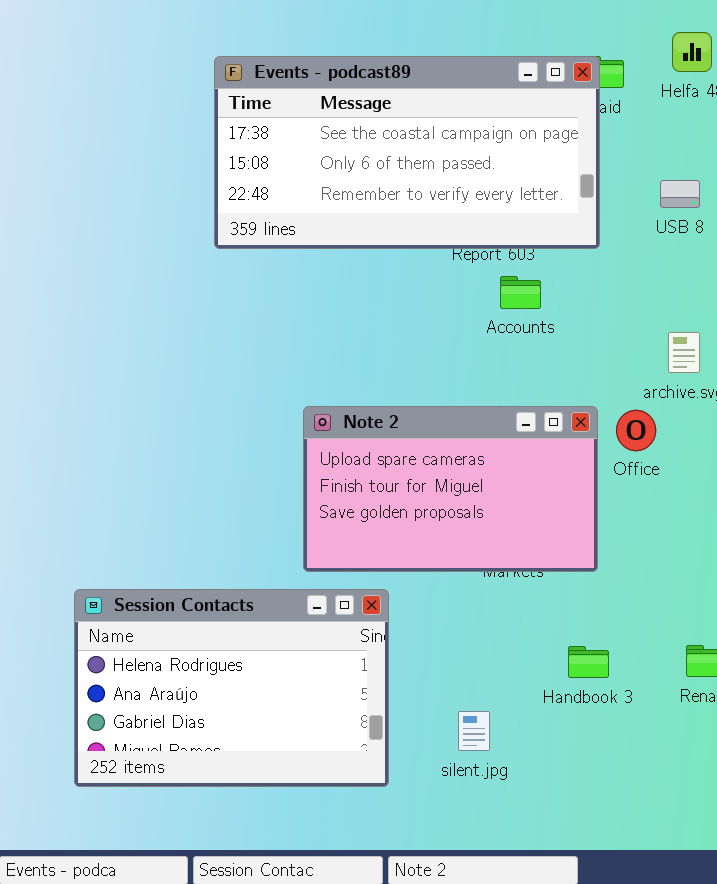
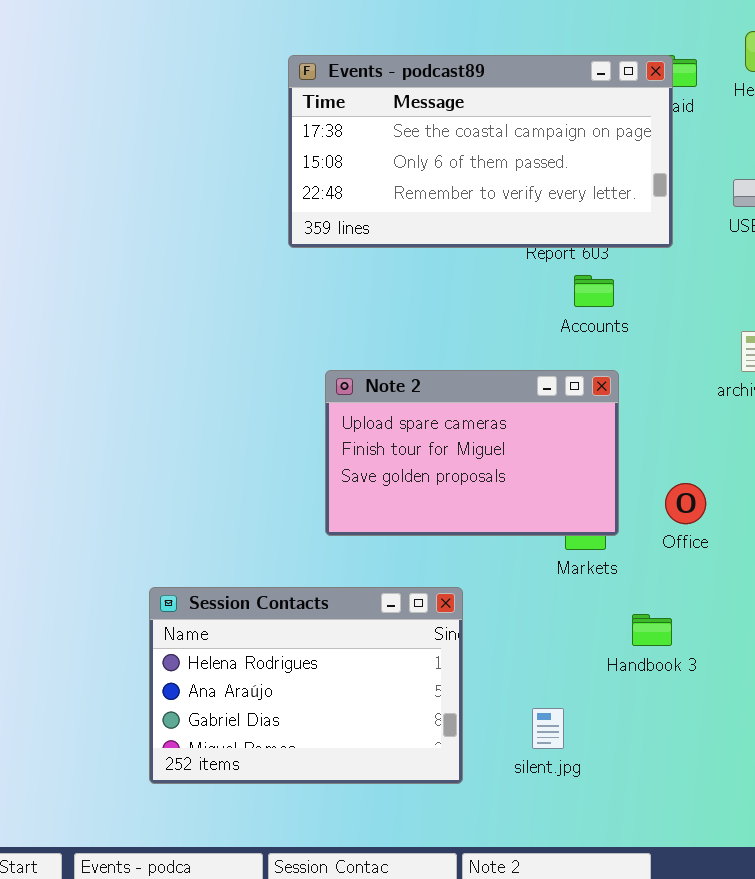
Note 2: [303,406,598,572] -> [325,370,619,536], moved
Office: [616,410,656,451] -> [665,483,706,524], moved
Handbook 3: [568,646,609,678] -> [632,614,672,646], moved

